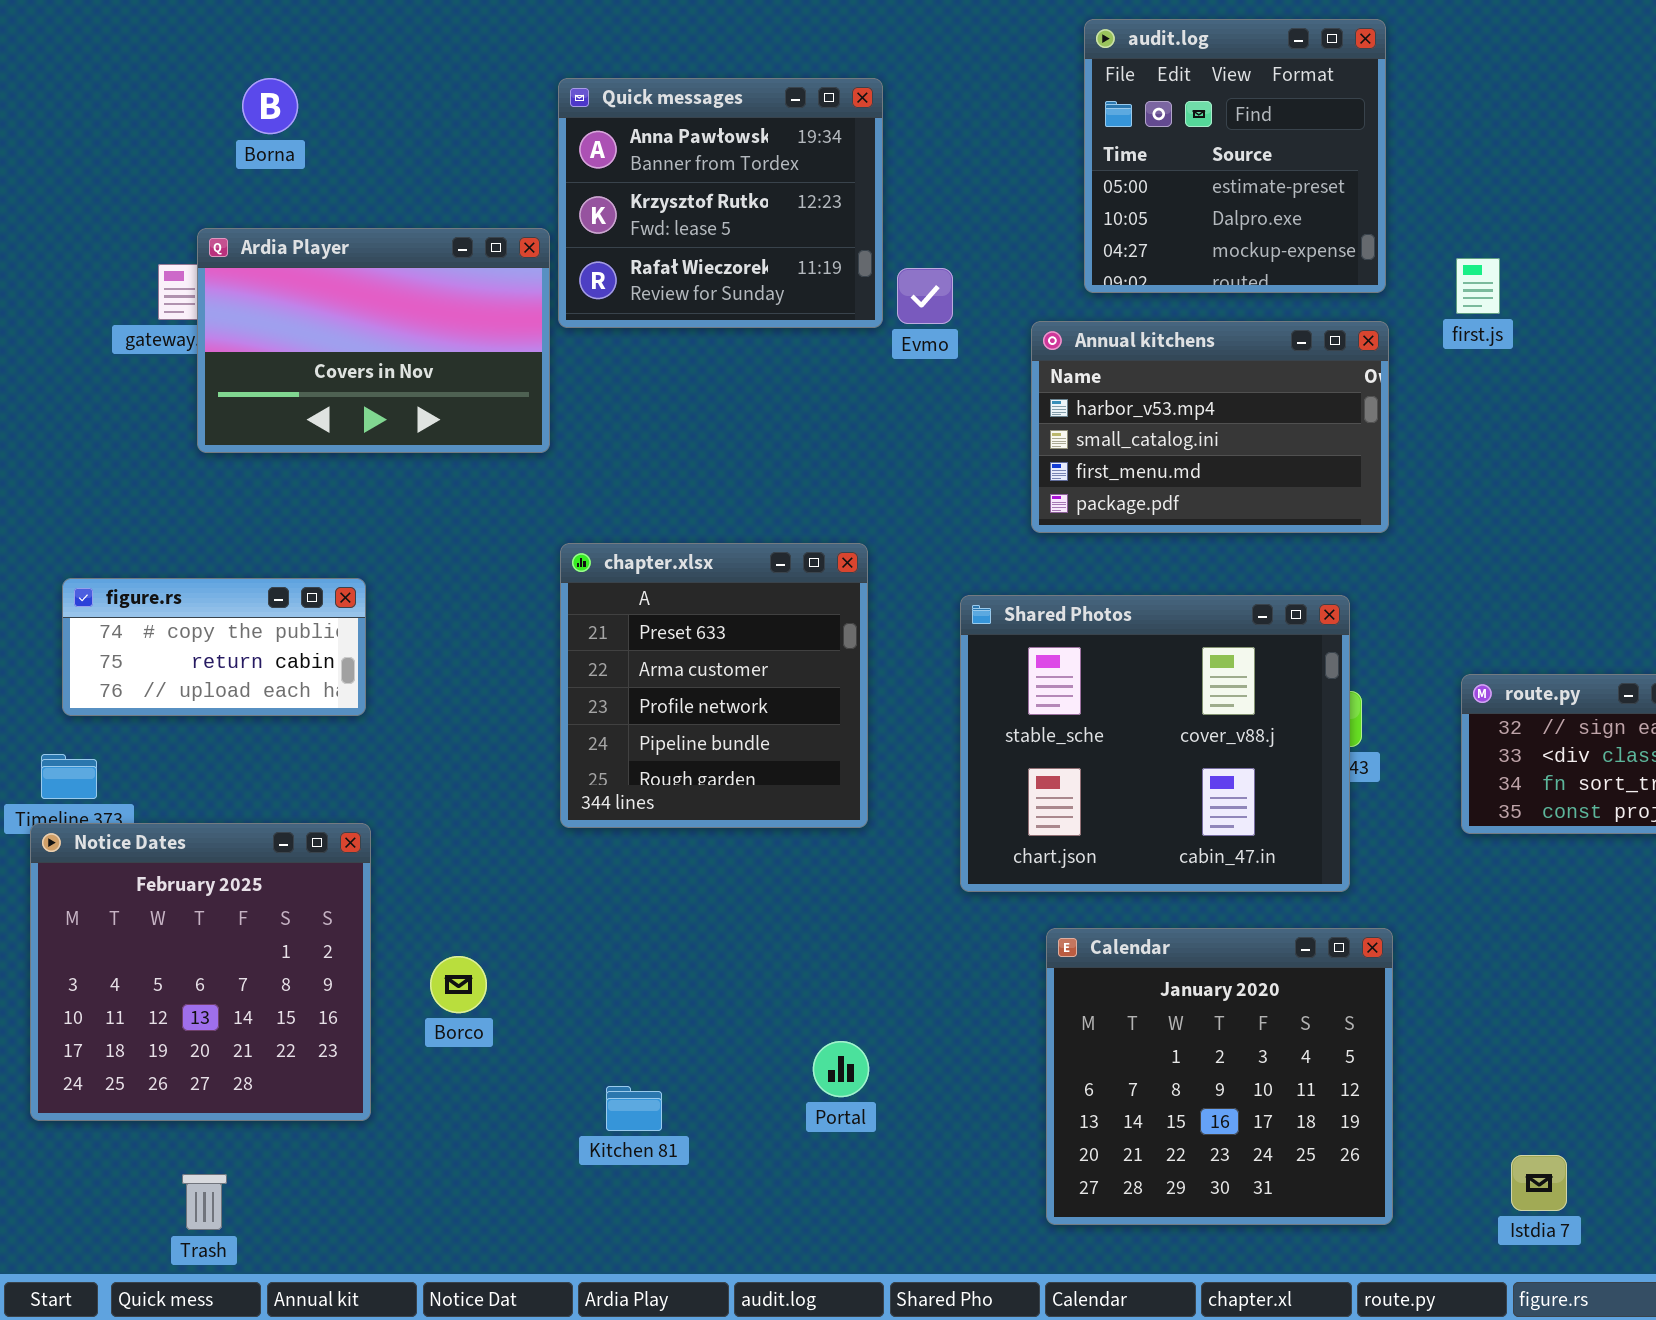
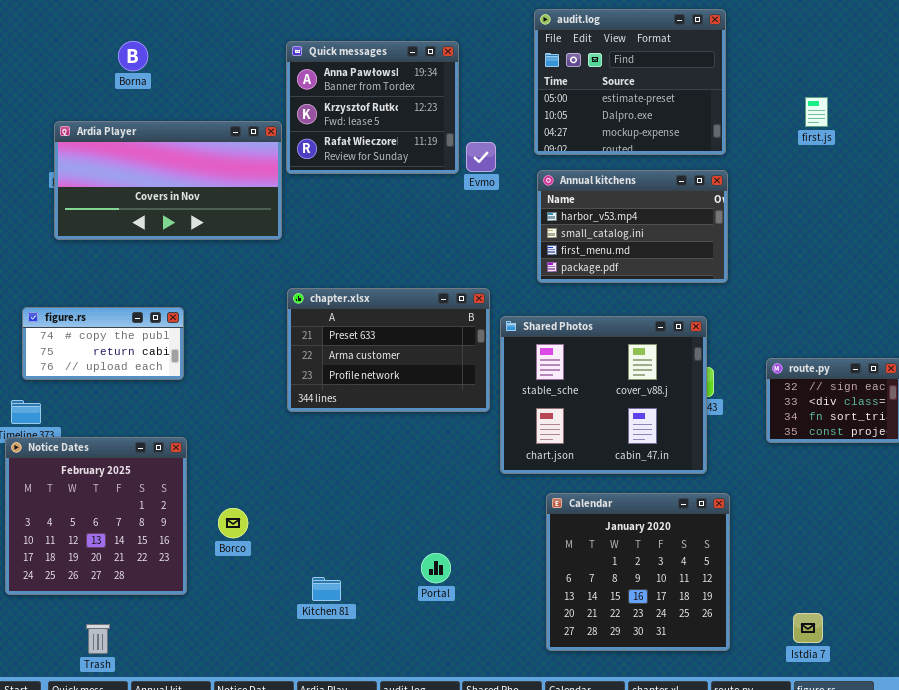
audit.log: [1084,19,1386,293] -> [534,9,726,155], resized
Ardia Player: [197,228,550,453] -> [54,121,282,240], resized
first.js: [1456,258,1500,314] -> [805,97,828,127], moved
chapter.xlsx: [560,543,868,828] -> [287,288,490,412], resized

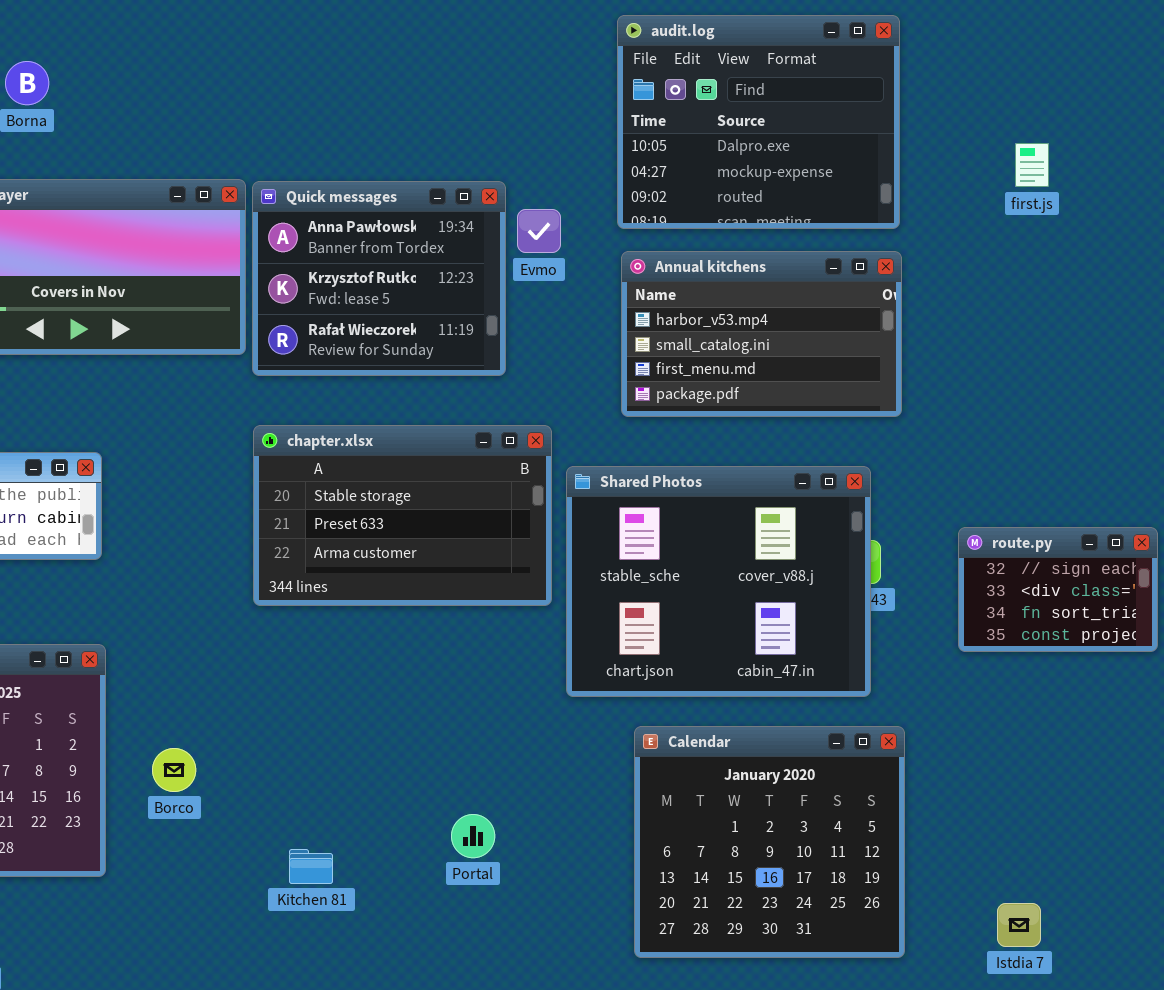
audit.log: [534,9,726,155] -> [617,15,900,229], scrolled down 1 row
Quick messages: [286,41,459,174] -> [252,181,506,376], moved
chapter.xlsx: [287,288,490,412] -> [253,425,552,606], scrolled up 1 row

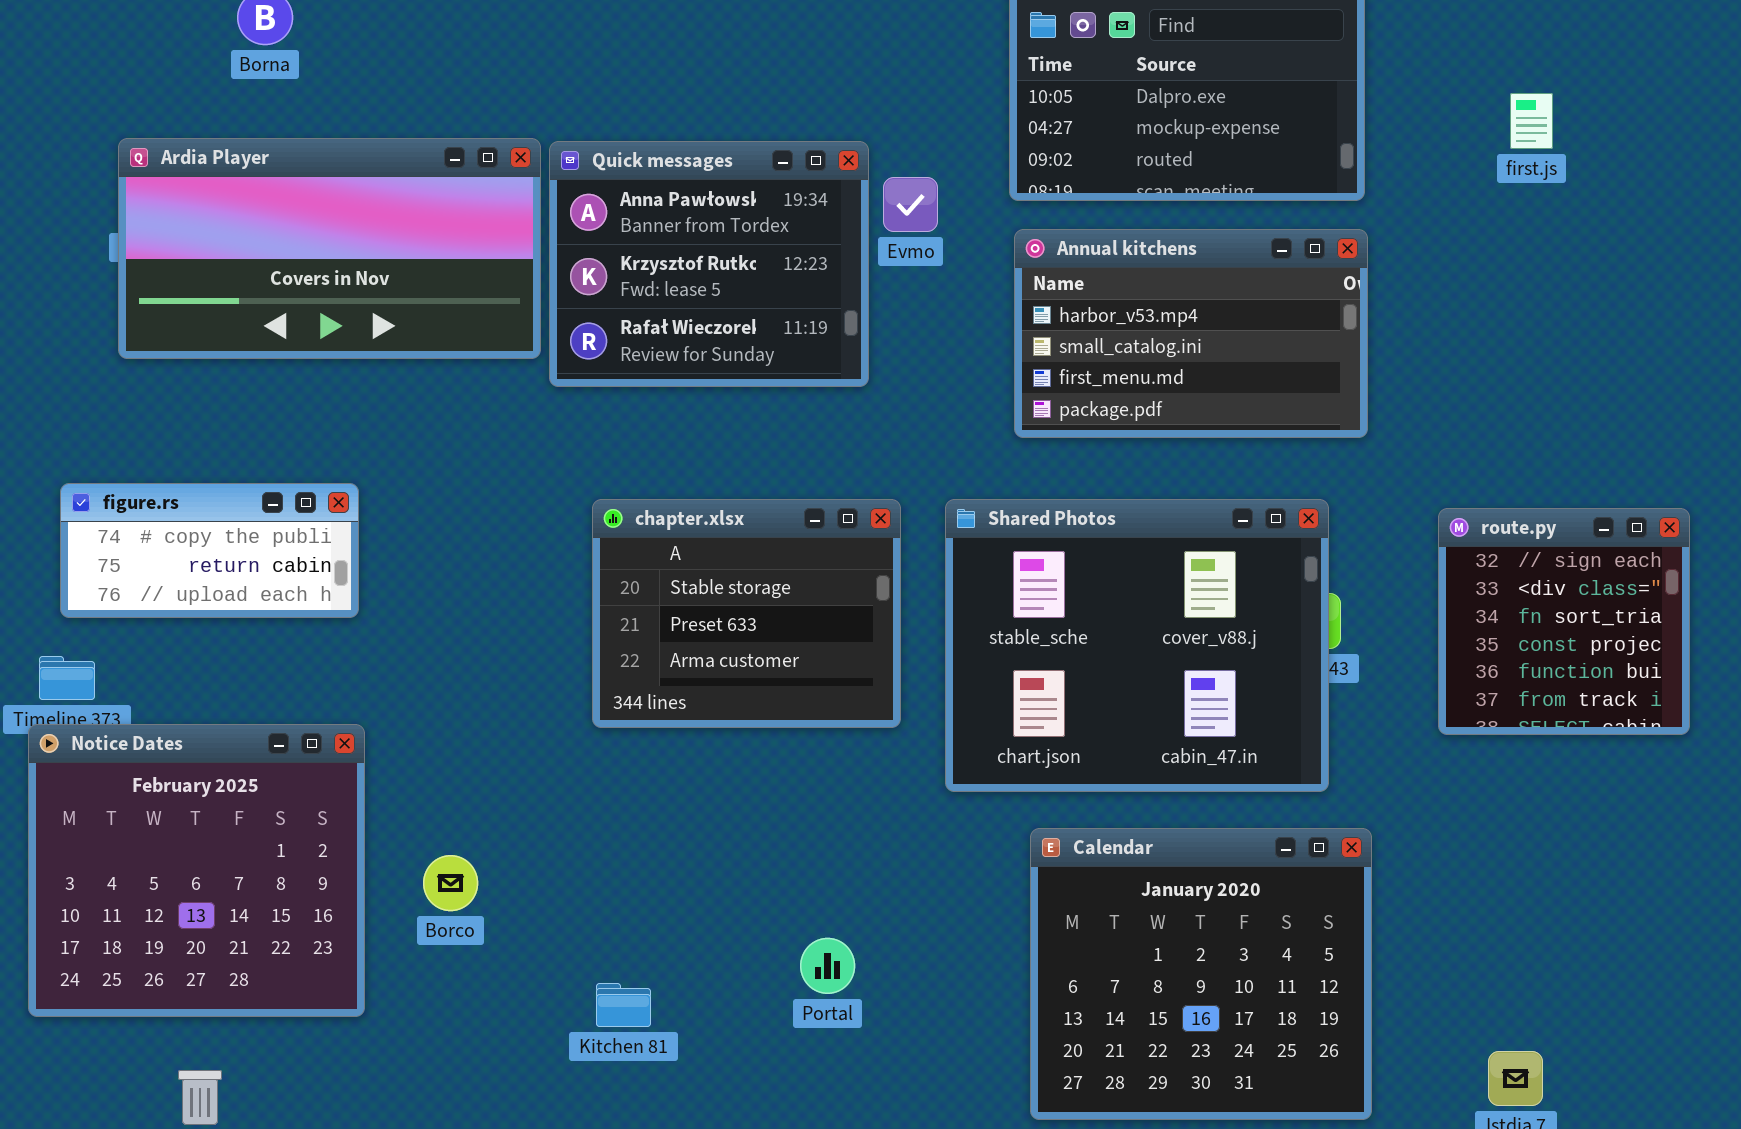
chapter.xlsx: [253,425,552,606] -> [592,499,901,728], moved, resized
route.py: [958,527,1158,652] -> [1438,508,1690,735], resized

